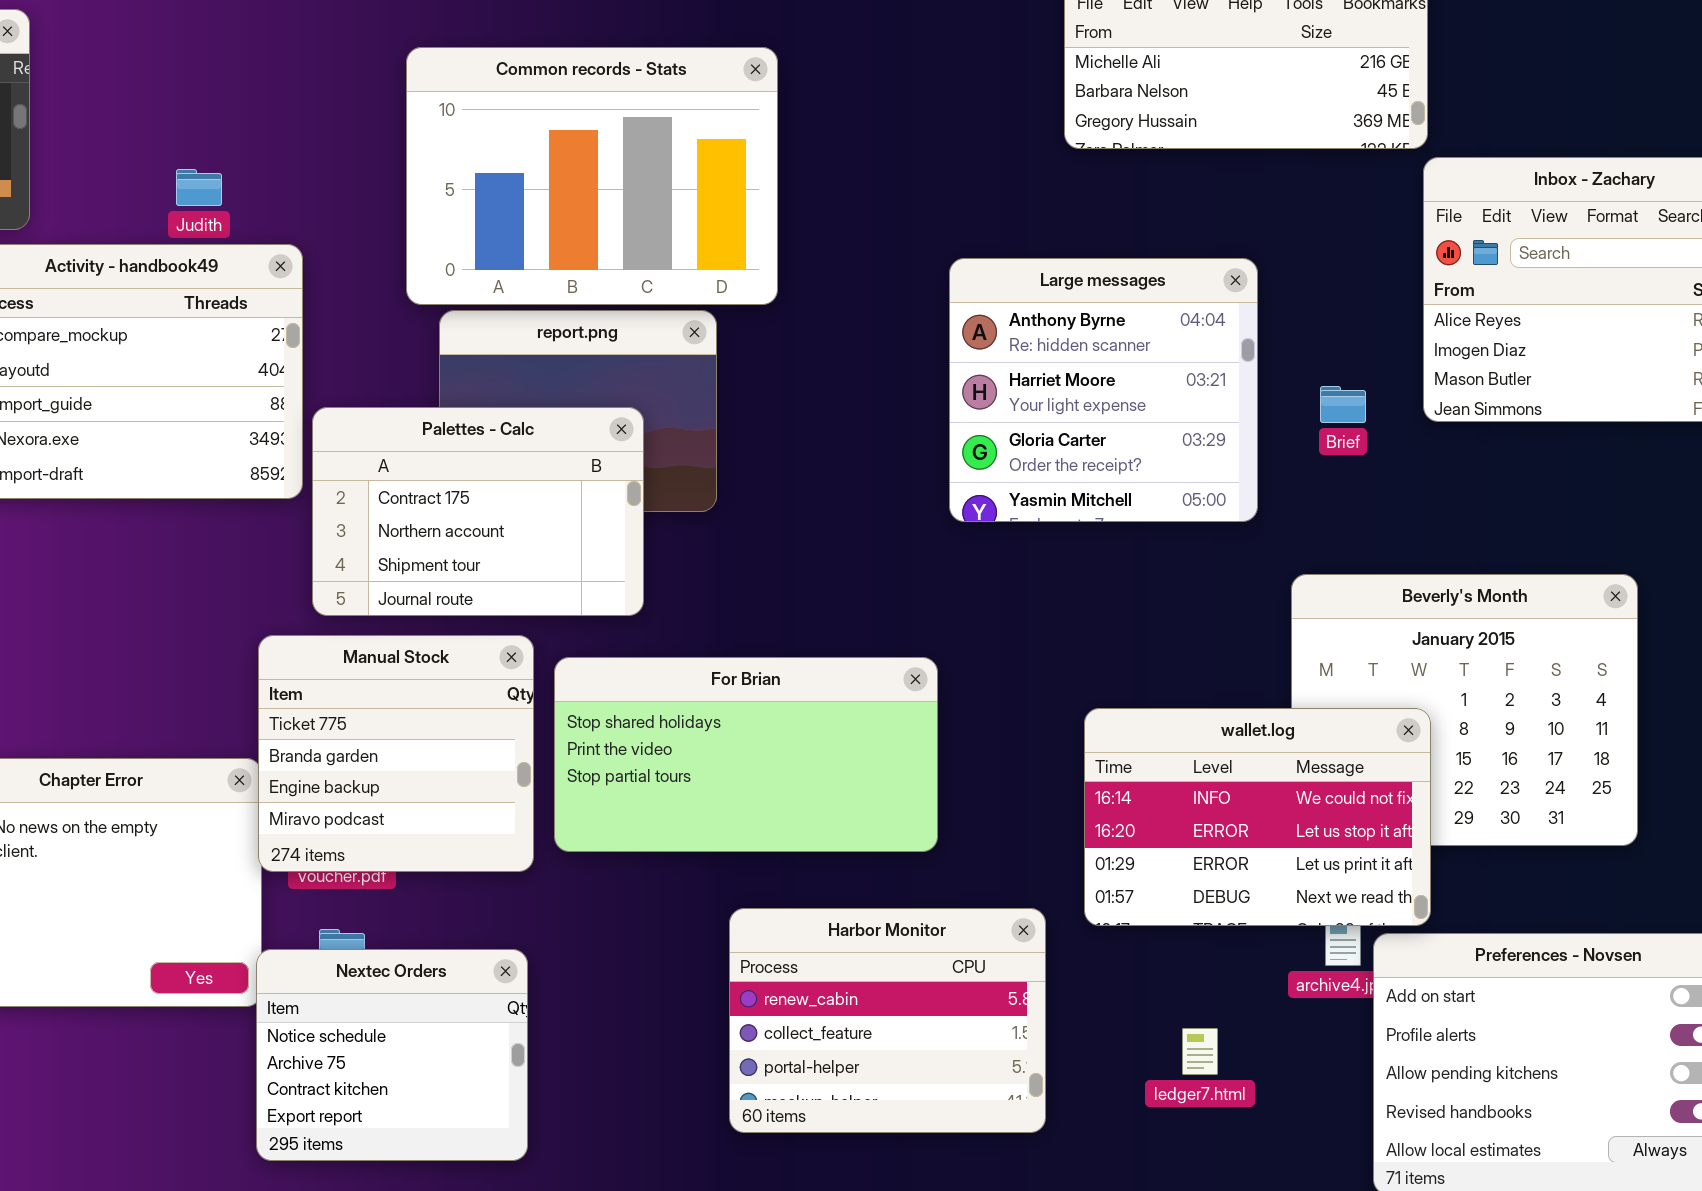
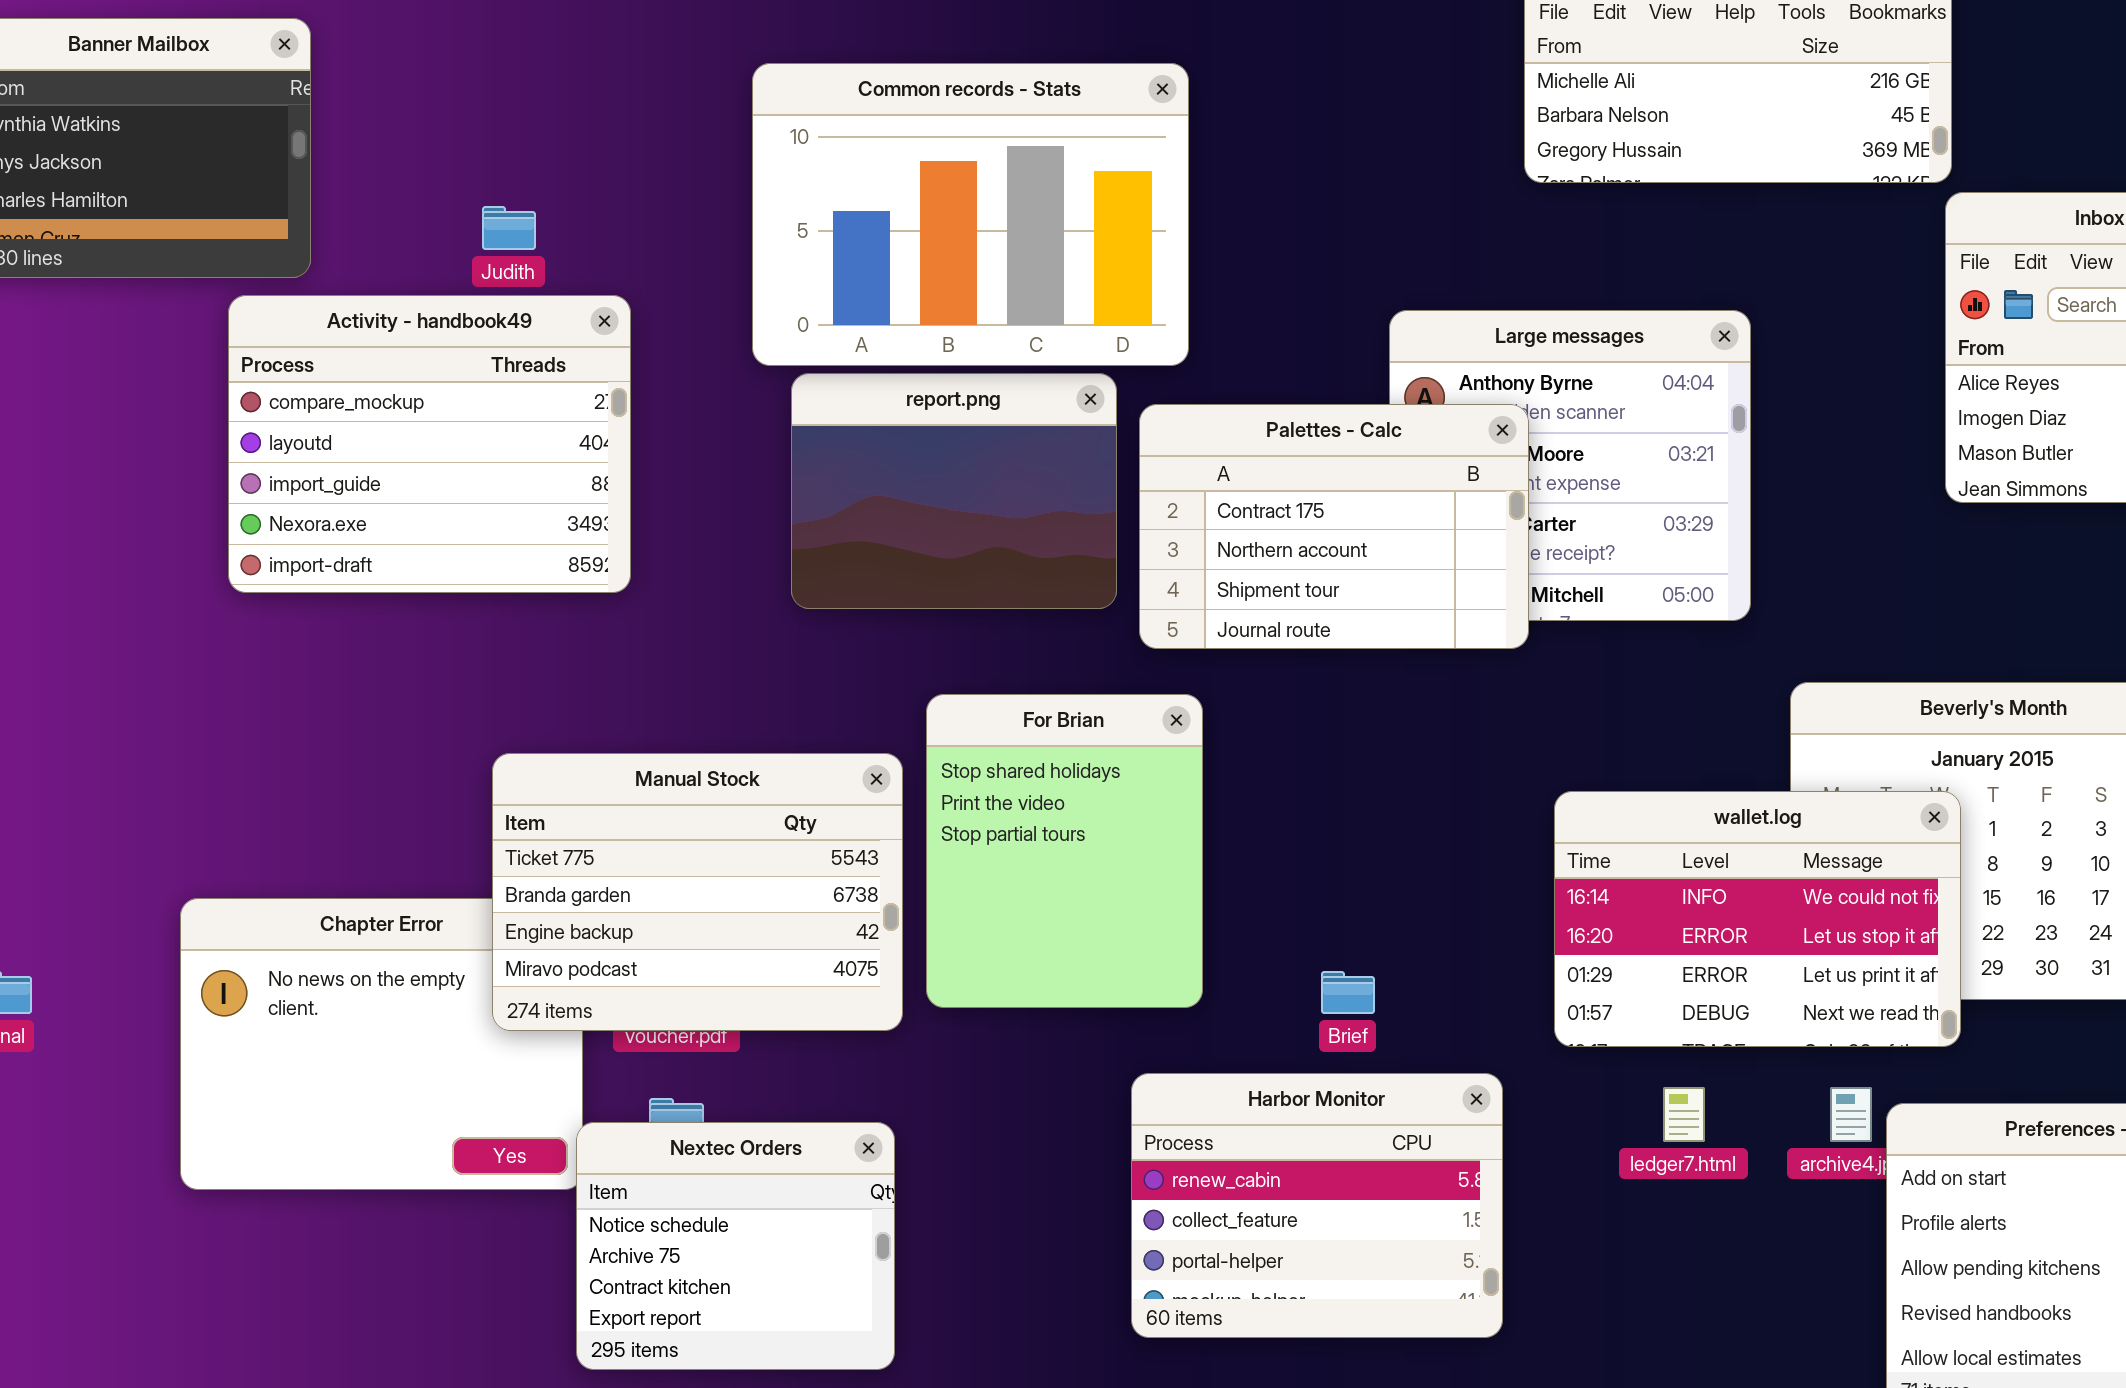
Brief: [1320,386,1366,423] -> [1321,971,1375,1014], moved
Palettes - Calc: [312,407,644,616] -> [1139,404,1529,649], moved
Manual Stock: [258,635,534,872] -> [492,753,903,1031], resized
For Brian: [554,657,938,852] -> [926,694,1203,1008], resized
wallet.log: [1084,708,1431,926] -> [1554,791,1961,1047], moved
ledger7.html: [1182,1028,1218,1075] -> [1663,1087,1705,1142], moved

